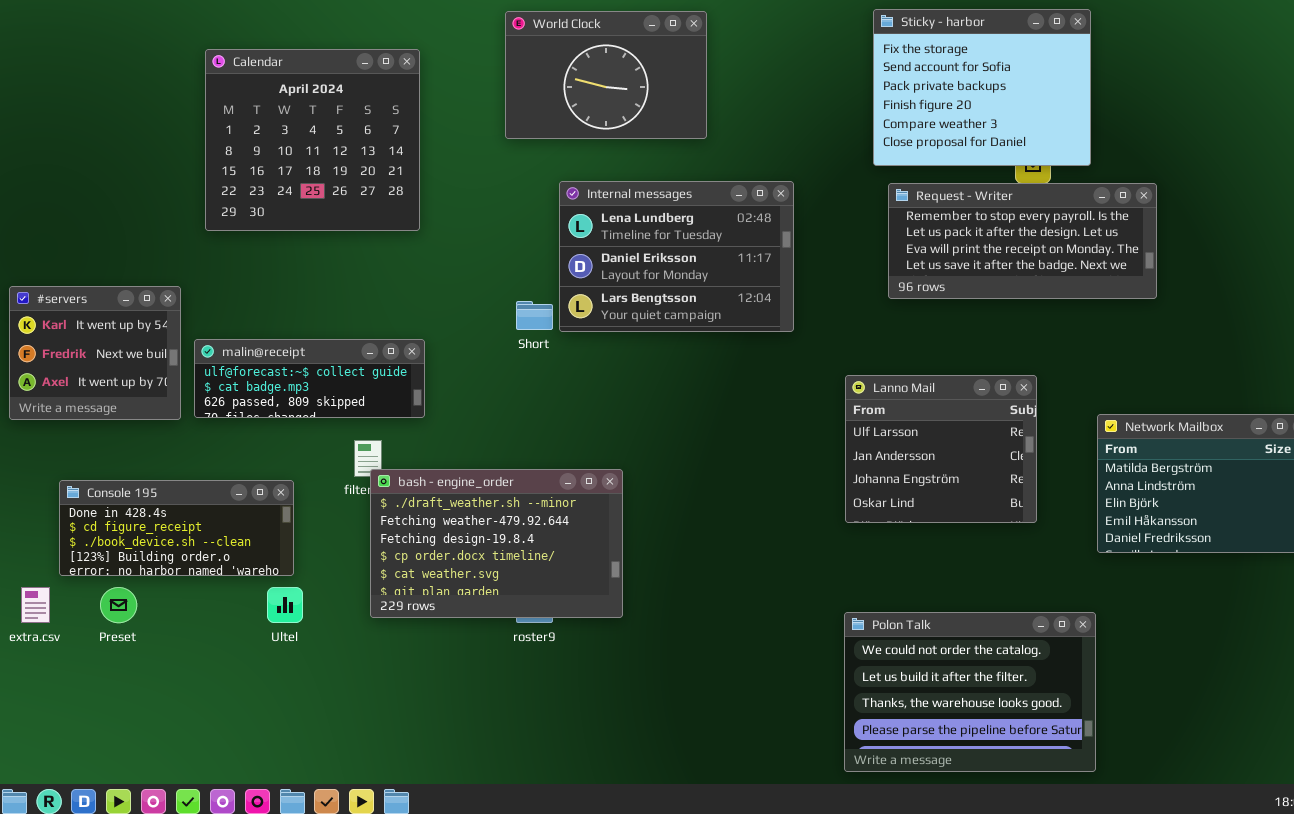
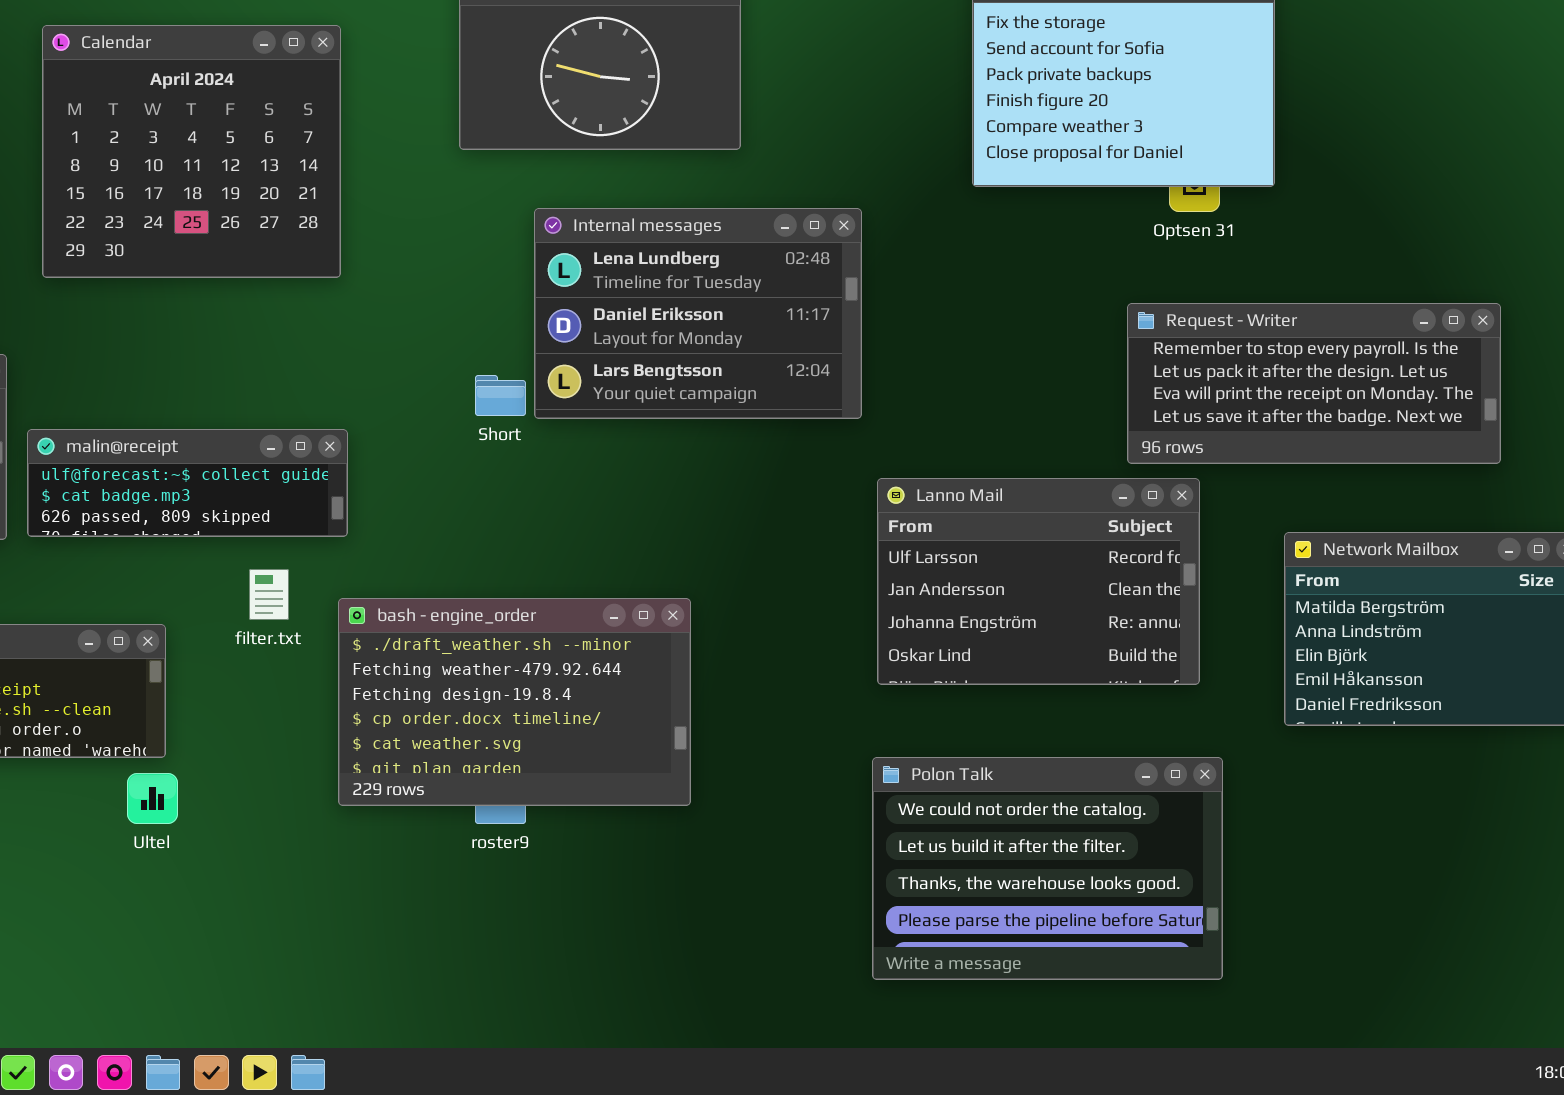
Request - Writer: [888,183,1157,299] -> [1127,303,1501,464], moved
Lanno Mail: [845,375,1037,523] -> [877,478,1200,685], resized
bash - engine_order: [370,469,623,618] -> [338,598,691,806], moved
Polon Talk: [844,612,1096,772] -> [872,757,1223,980], moved

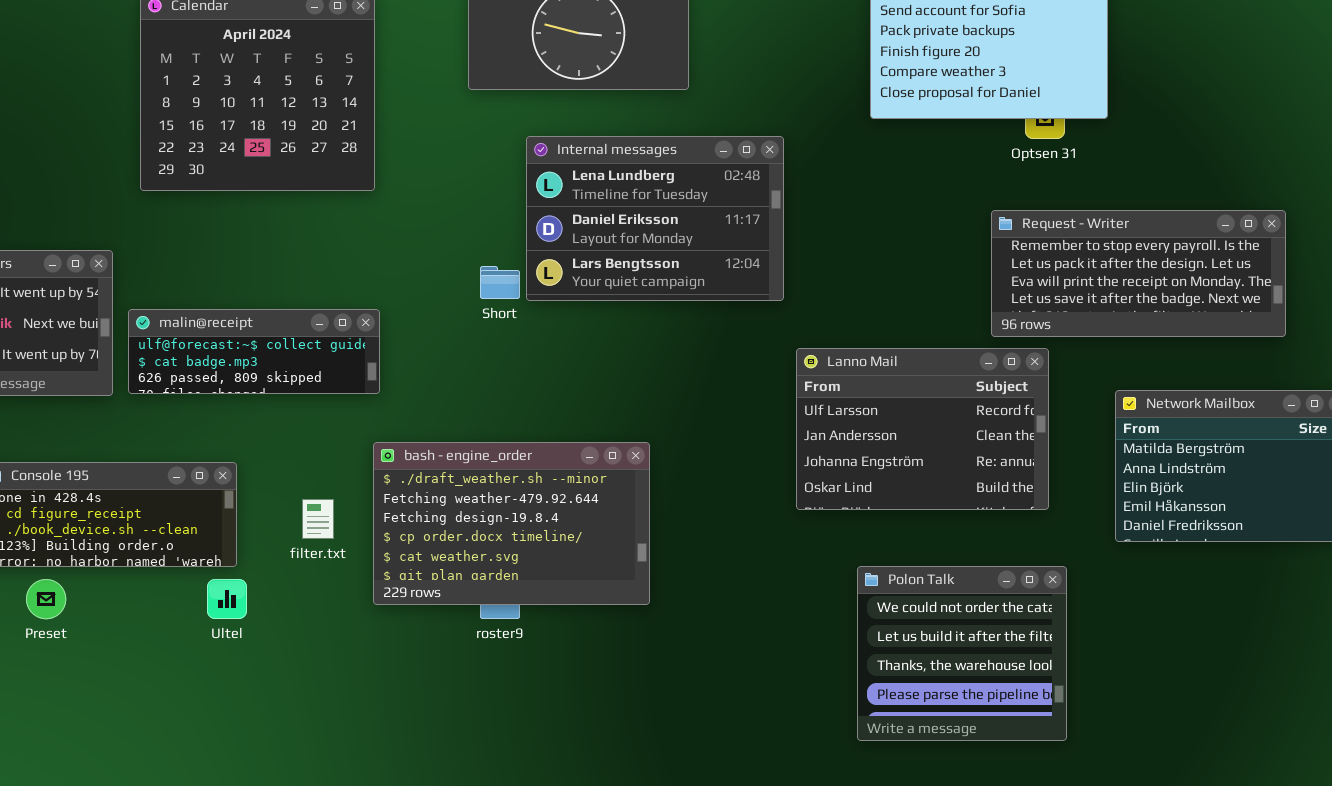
filter.txt: [249,569,289,620] -> [302,499,334,539], moved
Polon Talk: [872,757,1223,980] -> [857,566,1067,741], resized

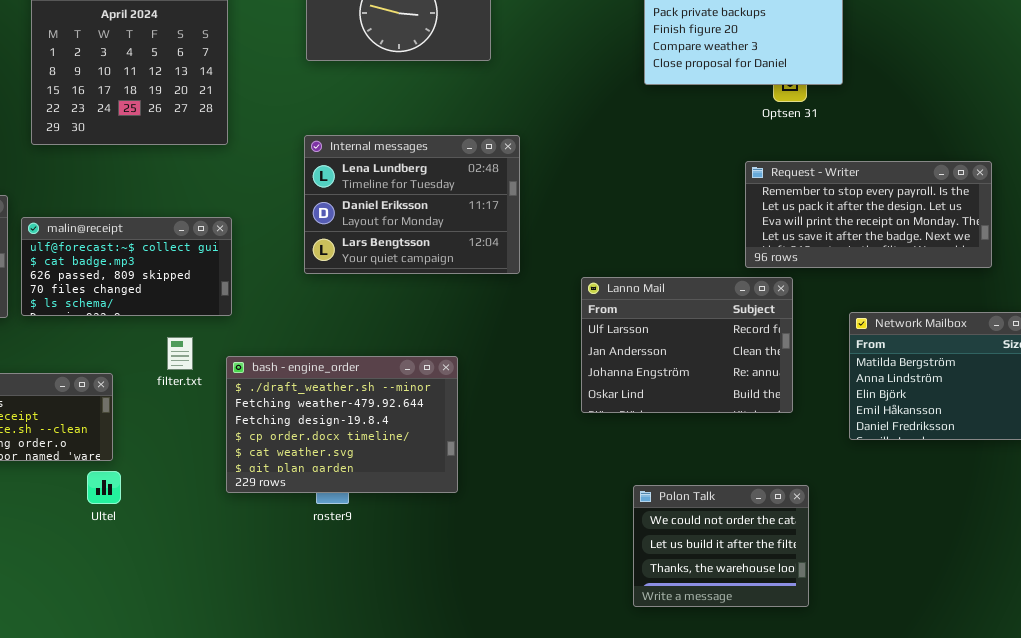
Internal messages: [526,136,784,301] -> [304,135,520,274], moved
malin@receipt: [128,309,380,394] -> [21,217,232,316], resized
filter.txt: [302,499,334,539] -> [167,337,193,370], moved
Polon Talk: [857,566,1067,741] -> [633,485,809,607], resized

